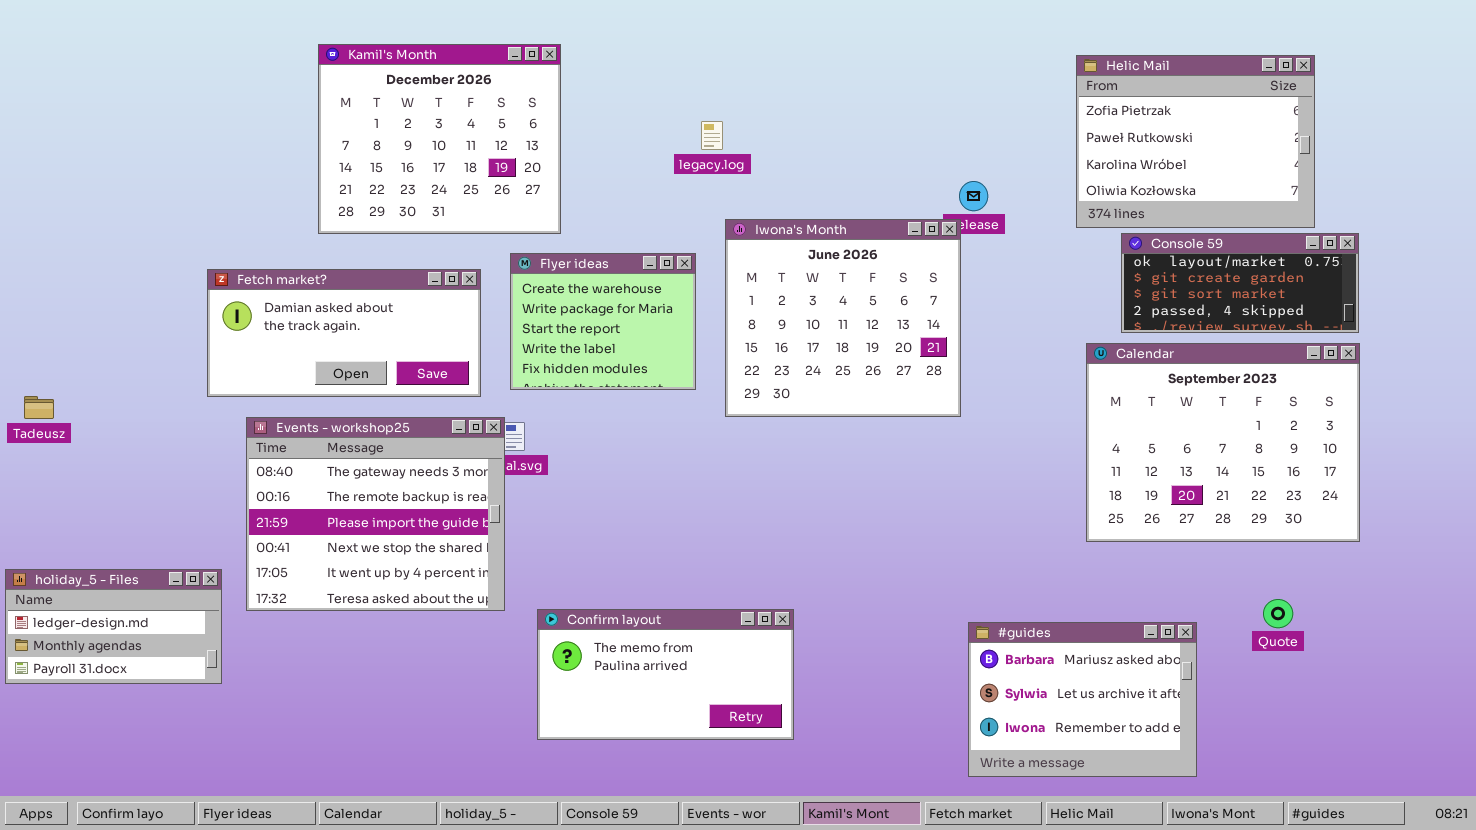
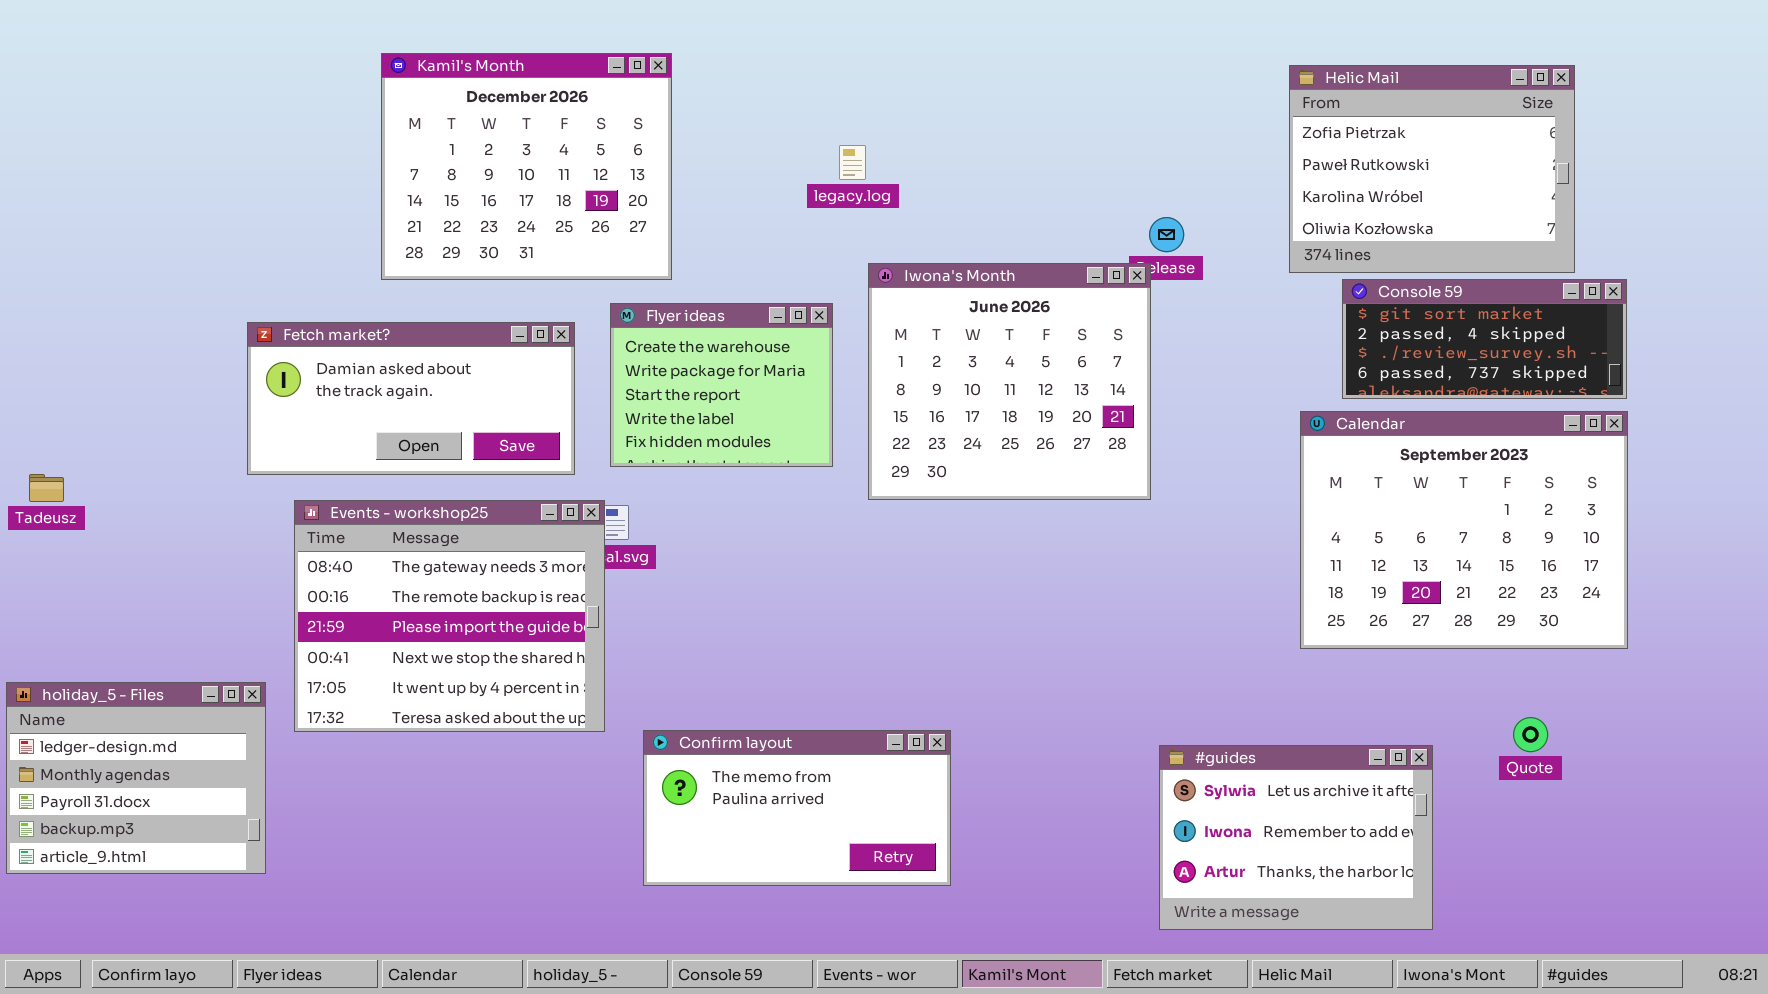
Console 59: [1121,233,1359,333] -> [1342,279,1627,399], scrolled down 2 rows
holiday_5 - Files: [5,569,222,684] -> [6,682,266,874], resized
#guides: [968,622,1197,777] -> [1159,745,1433,930], scrolled down 1 row

